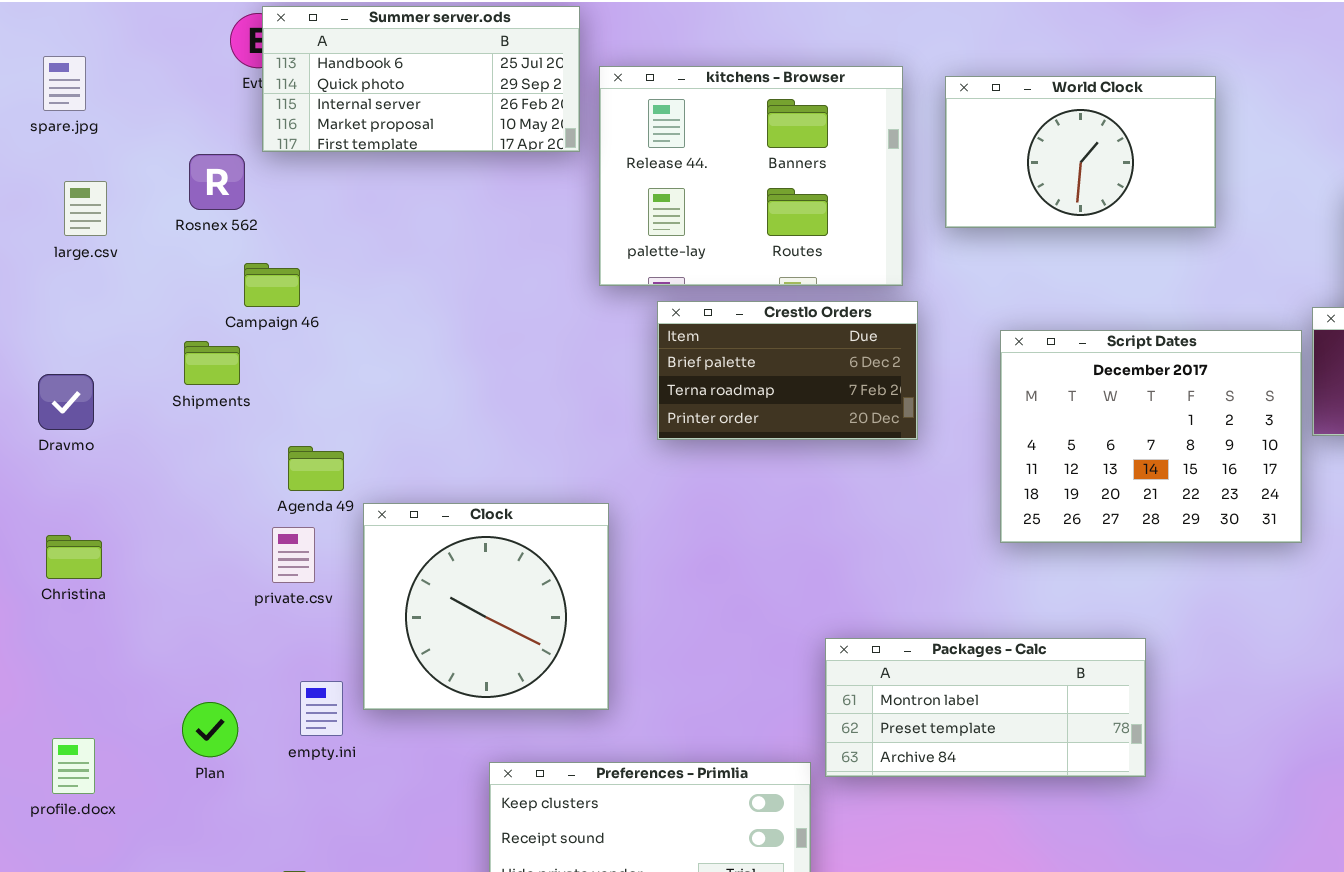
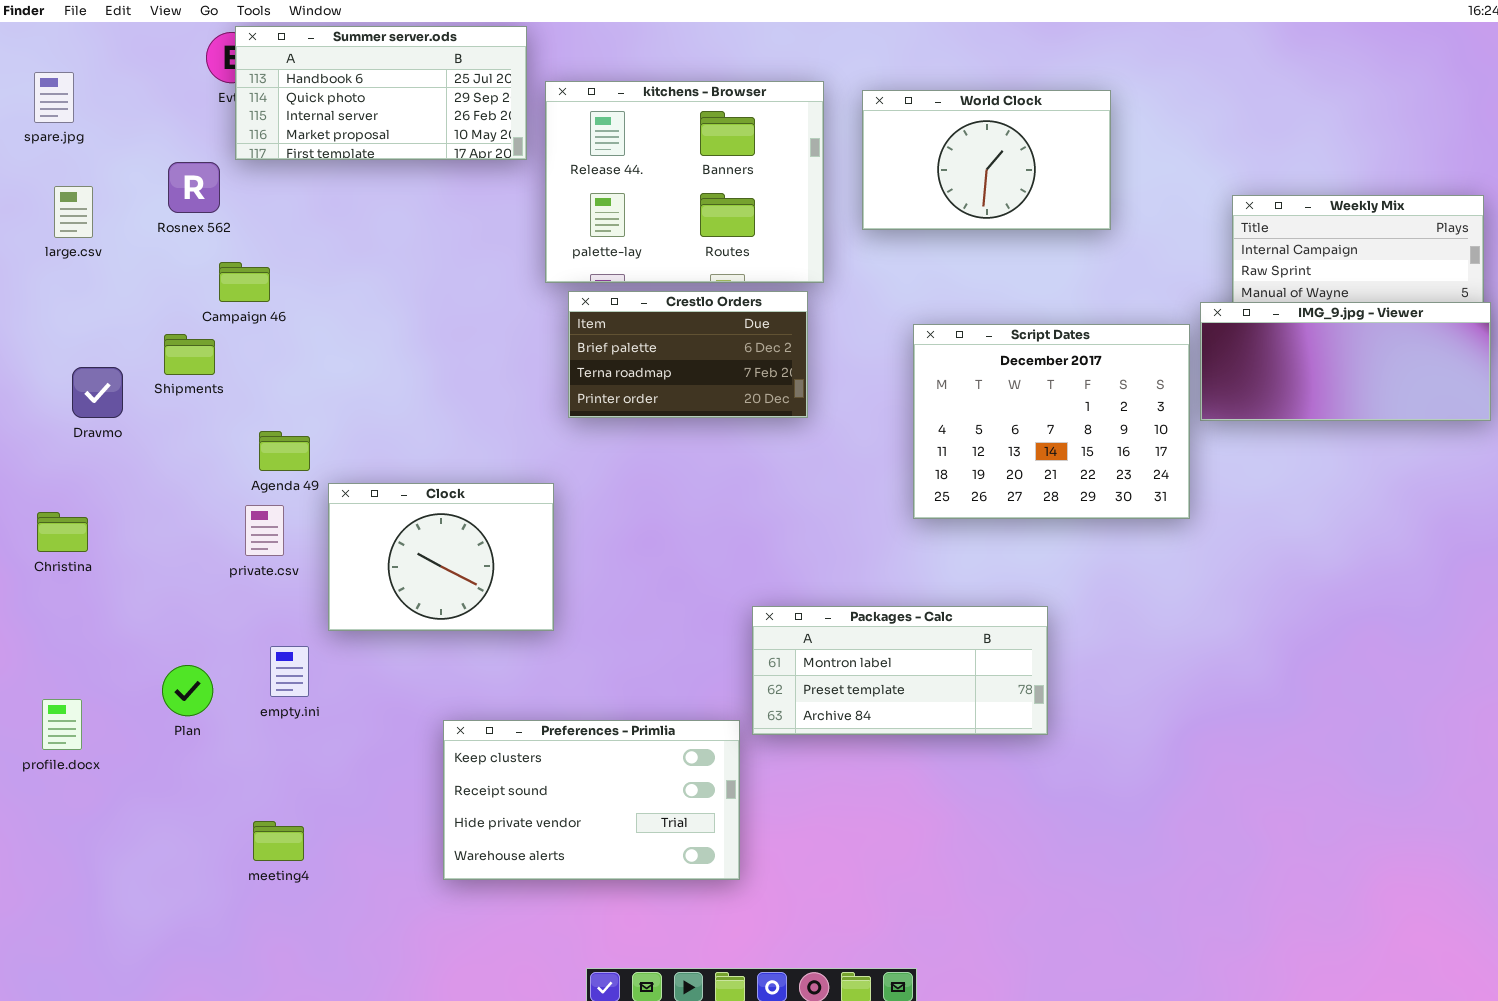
Crestlo Orders: [657,301,918,440] -> [568,291,808,418], moved
Dravmo: [38,374,94,430] -> [72,367,123,418], moved
Clock: [363,503,609,710] -> [328,483,554,631], resized

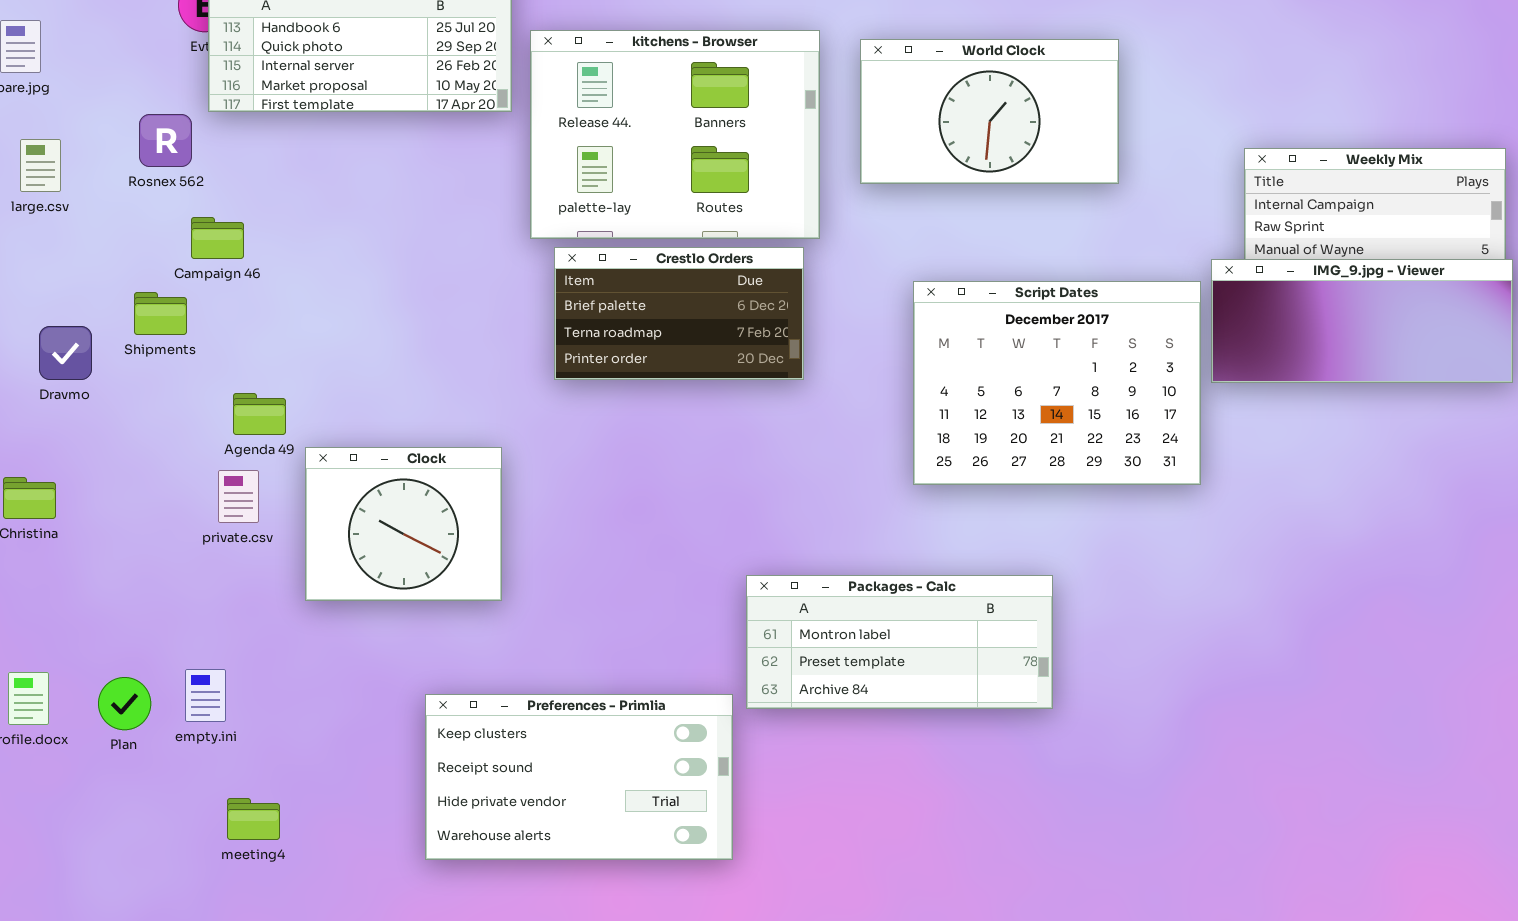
Clock: [328,483,554,631] -> [305,447,502,601], resized
empty.ini: [270,646,309,697] -> [185,669,226,722], moved
Plan: [162,665,213,716] -> [98,677,151,730], moved

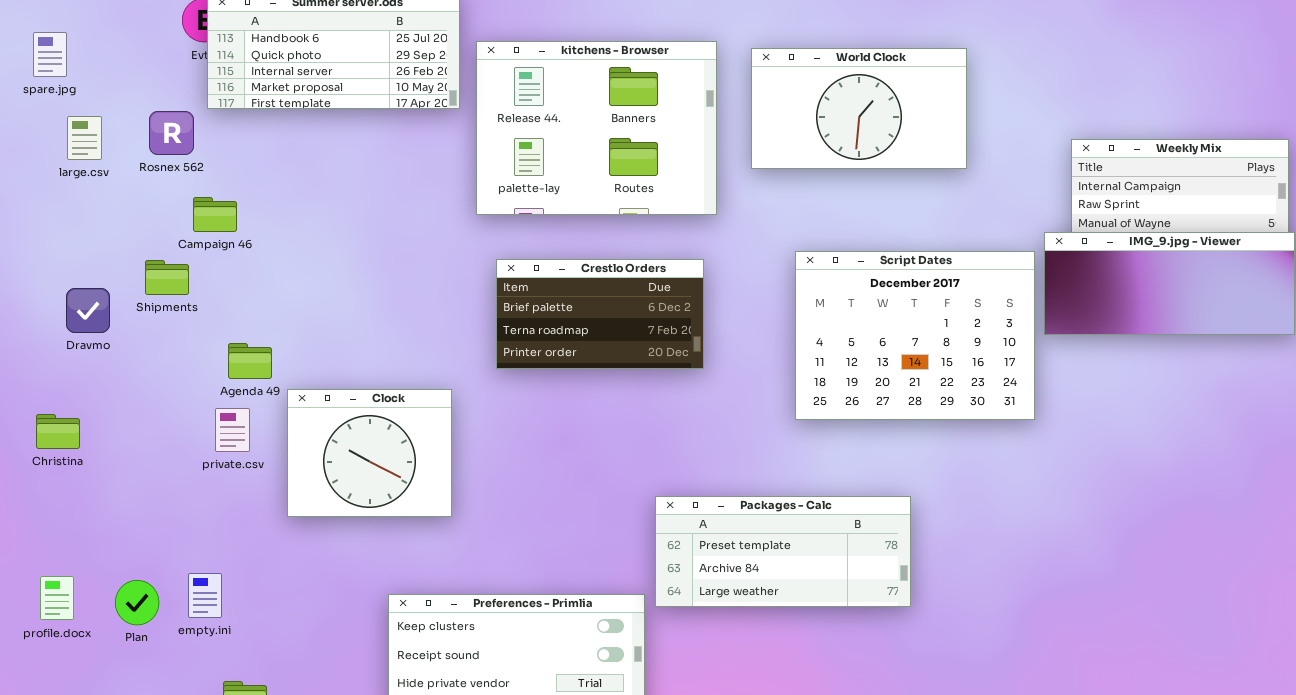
large.csv: [20,139,61,192] -> [67,116,102,160], moved
Crestlo Orders: [554,247,804,380] -> [496,259,704,369], moved
Packages - Calc: [746,575,1053,709] -> [655,496,911,607], scrolled down 1 row

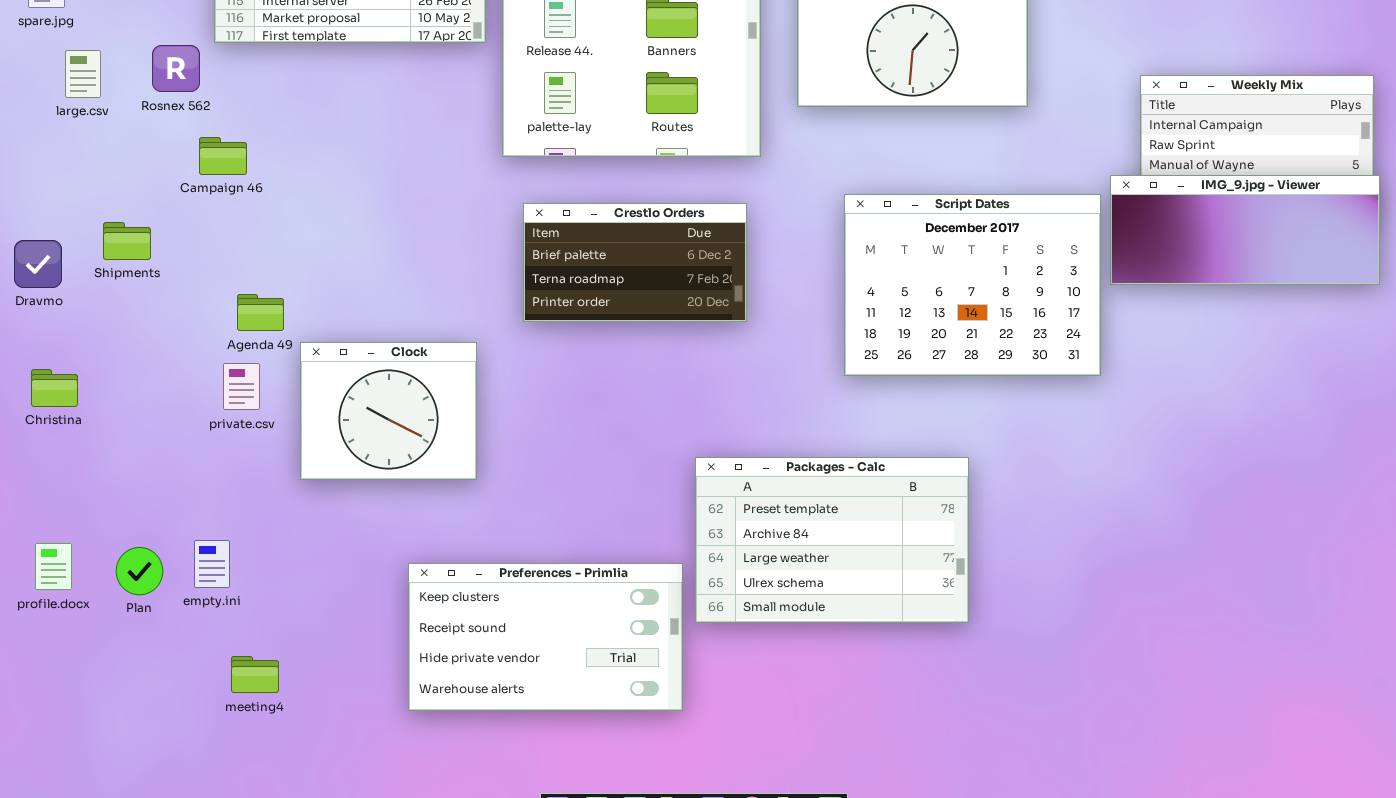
Shipments: [145,260,189,295] -> [103,222,151,260], moved
Dravmo: [66,288,110,333] -> [14,240,62,288], moved
Packages - Calc: [655,496,911,607] -> [695,457,969,623], resized

